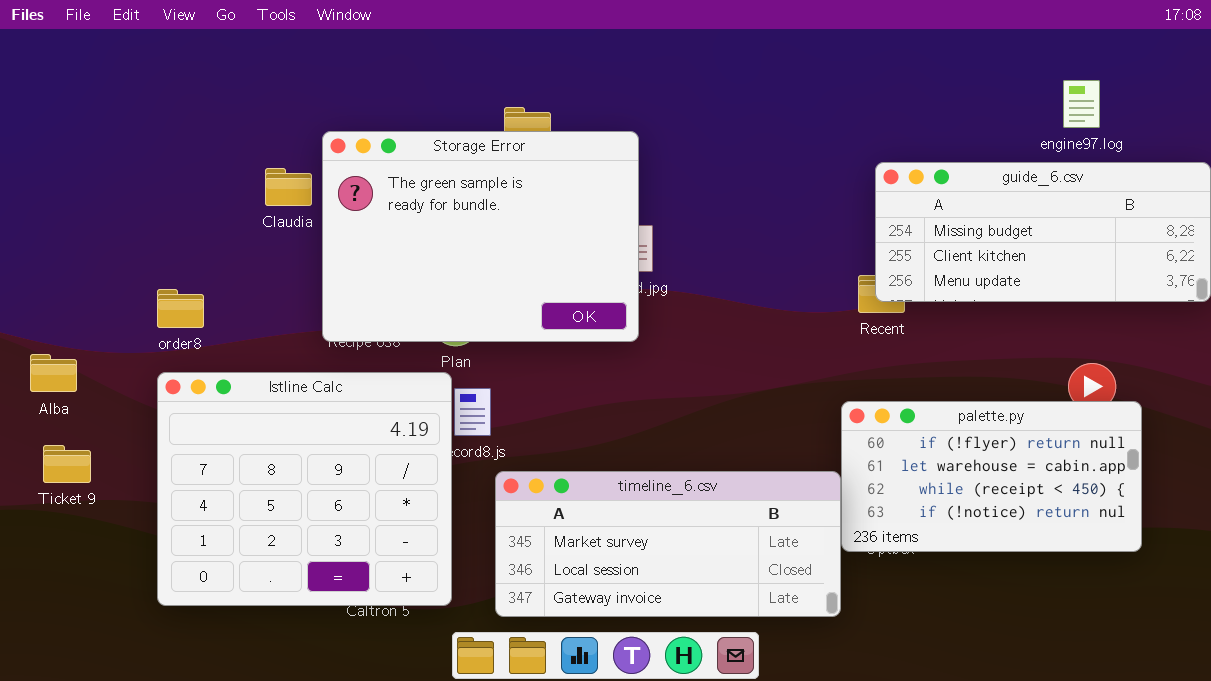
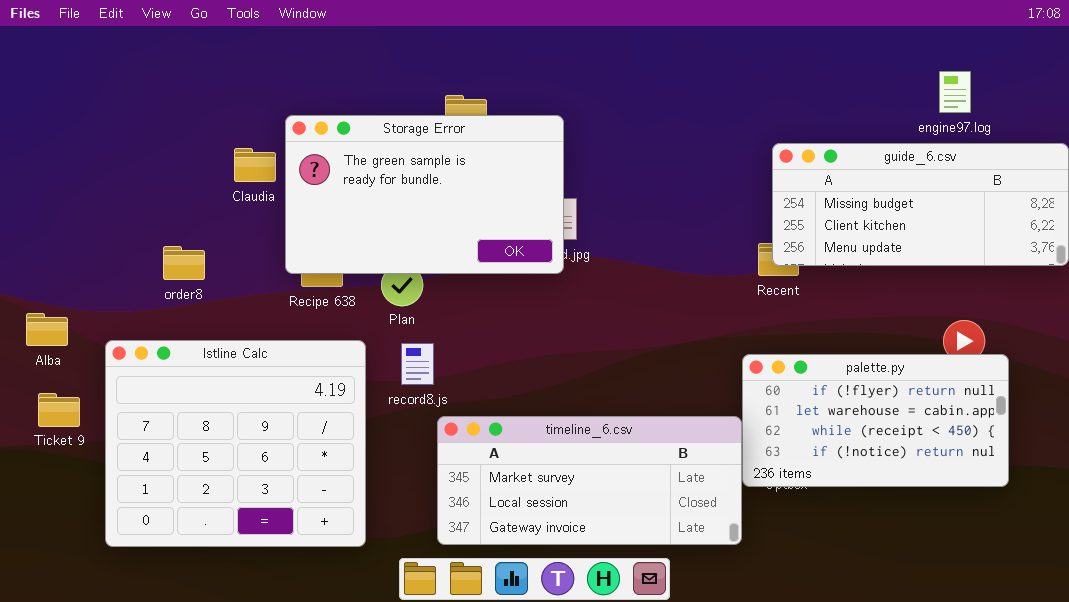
Storage Error: [322,131,639,342] -> [285,115,564,274], resized
order8: [157,289,204,328] -> [163,246,205,280], moved
Istline Calc: [157,372,452,606] -> [105,340,366,547], moved

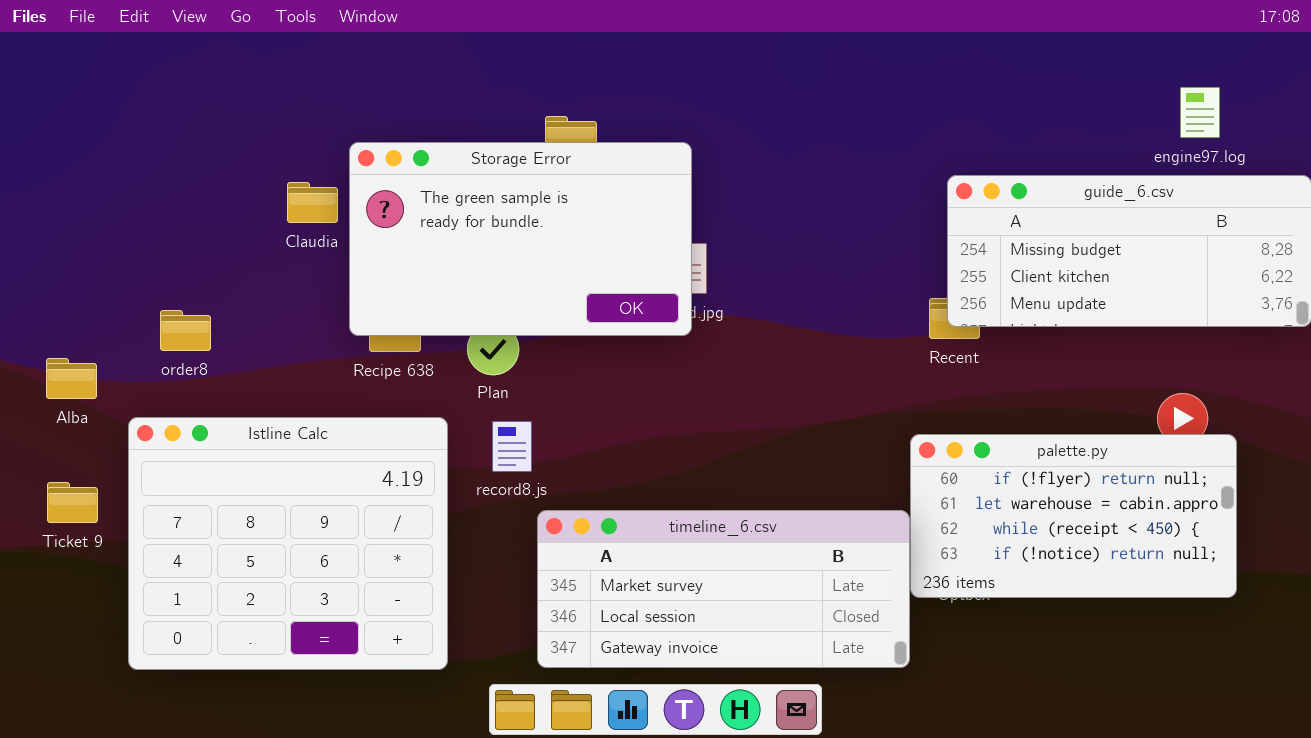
engine97.log: [939,71,971,113] -> [1180,87,1220,138], moved
order8: [163,246,205,280] -> [160,310,211,351], moved
Alba: [26,313,68,346] -> [46,358,97,399], moved

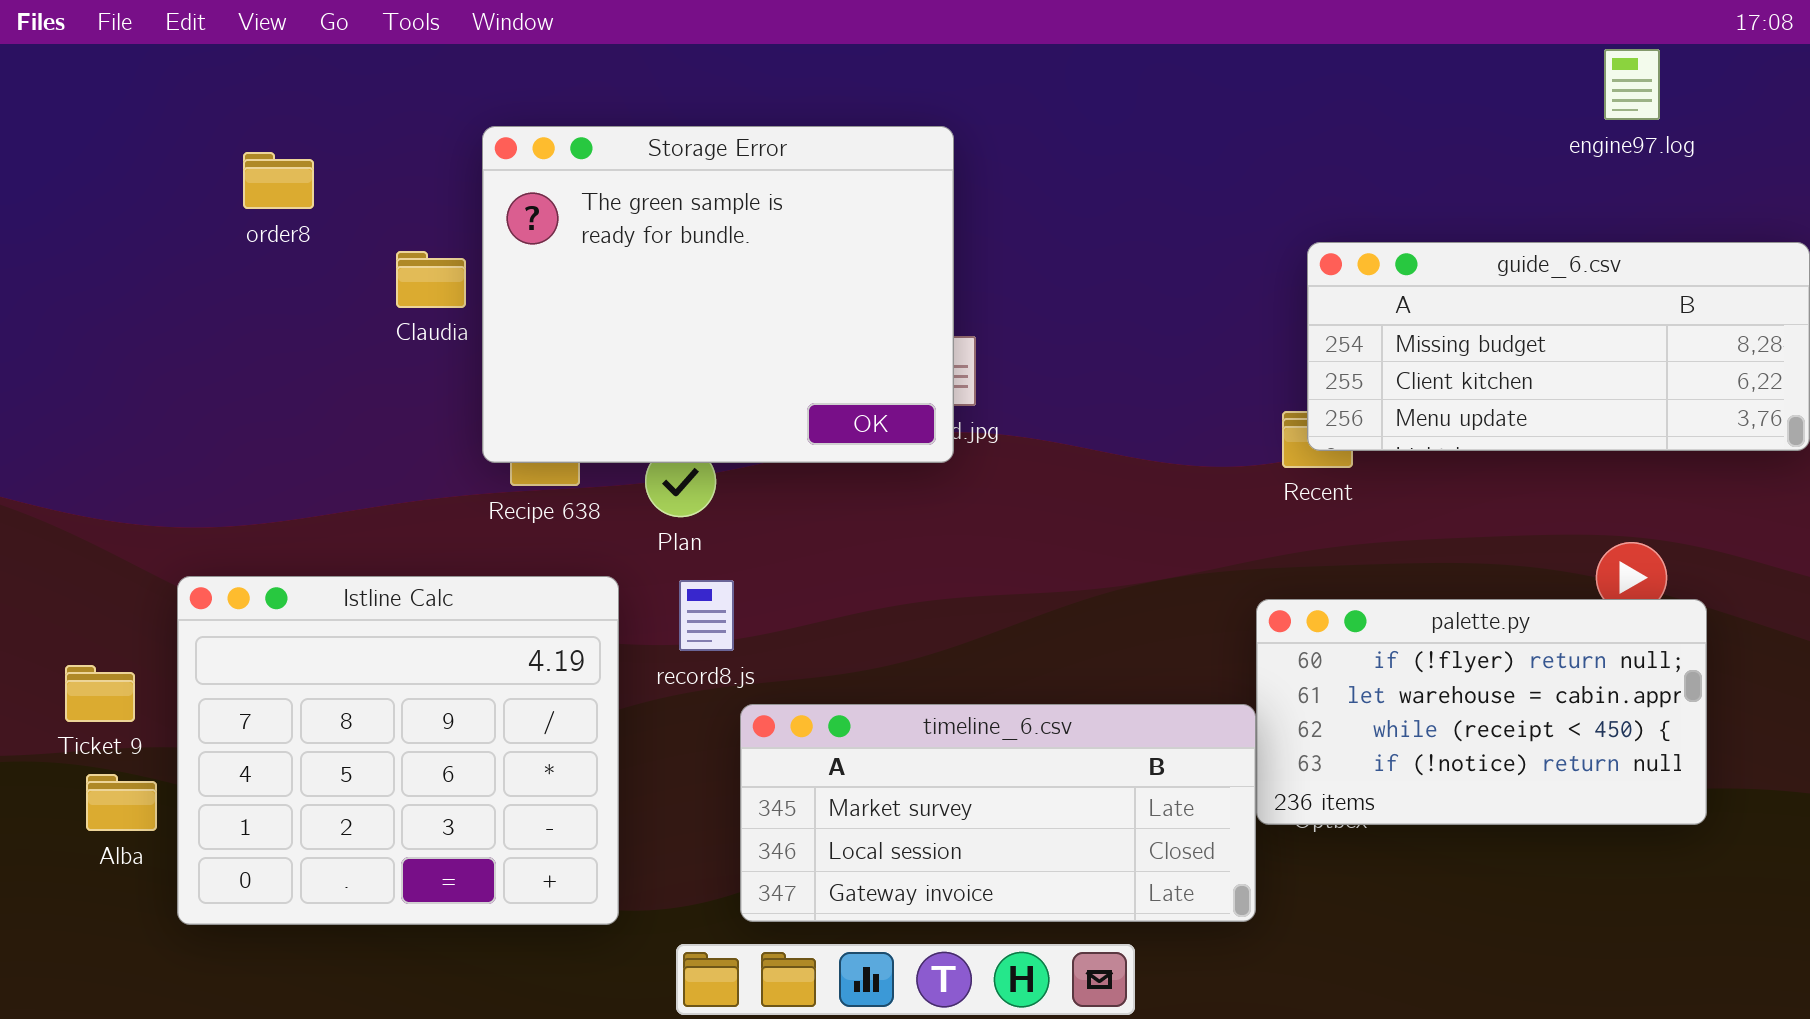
engine97.log: [1180,87,1220,138] -> [1604,49,1660,120], moved
Storage Error: [349,142,692,336] -> [482,126,954,463], resized
order8: [160,310,211,351] -> [243,152,314,209], moved
Alba: [46,358,97,399] -> [86,774,157,831], moved

